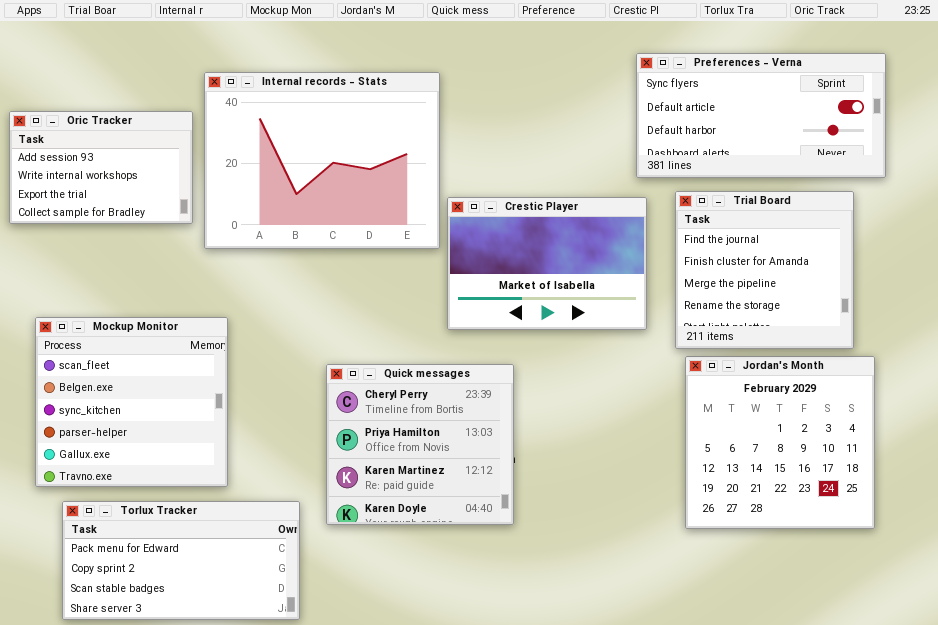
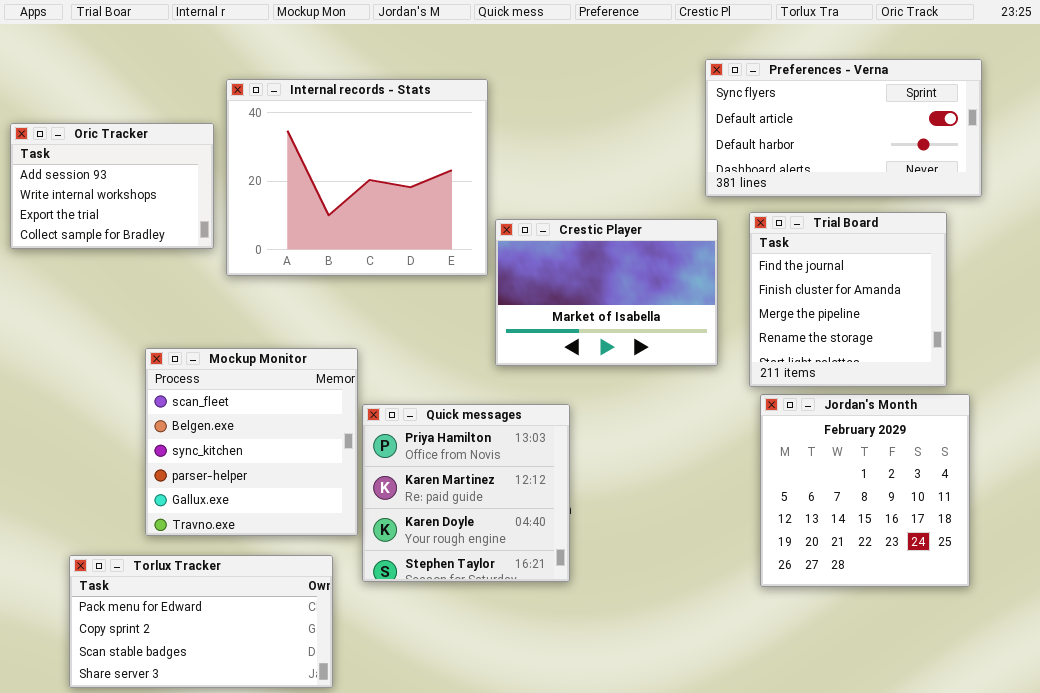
Mockup Monitor: [35,317,228,487] -> [145,348,358,536], moved
Quick messages: [326,364,514,525] -> [362,404,570,582], scrolled down 1 row

